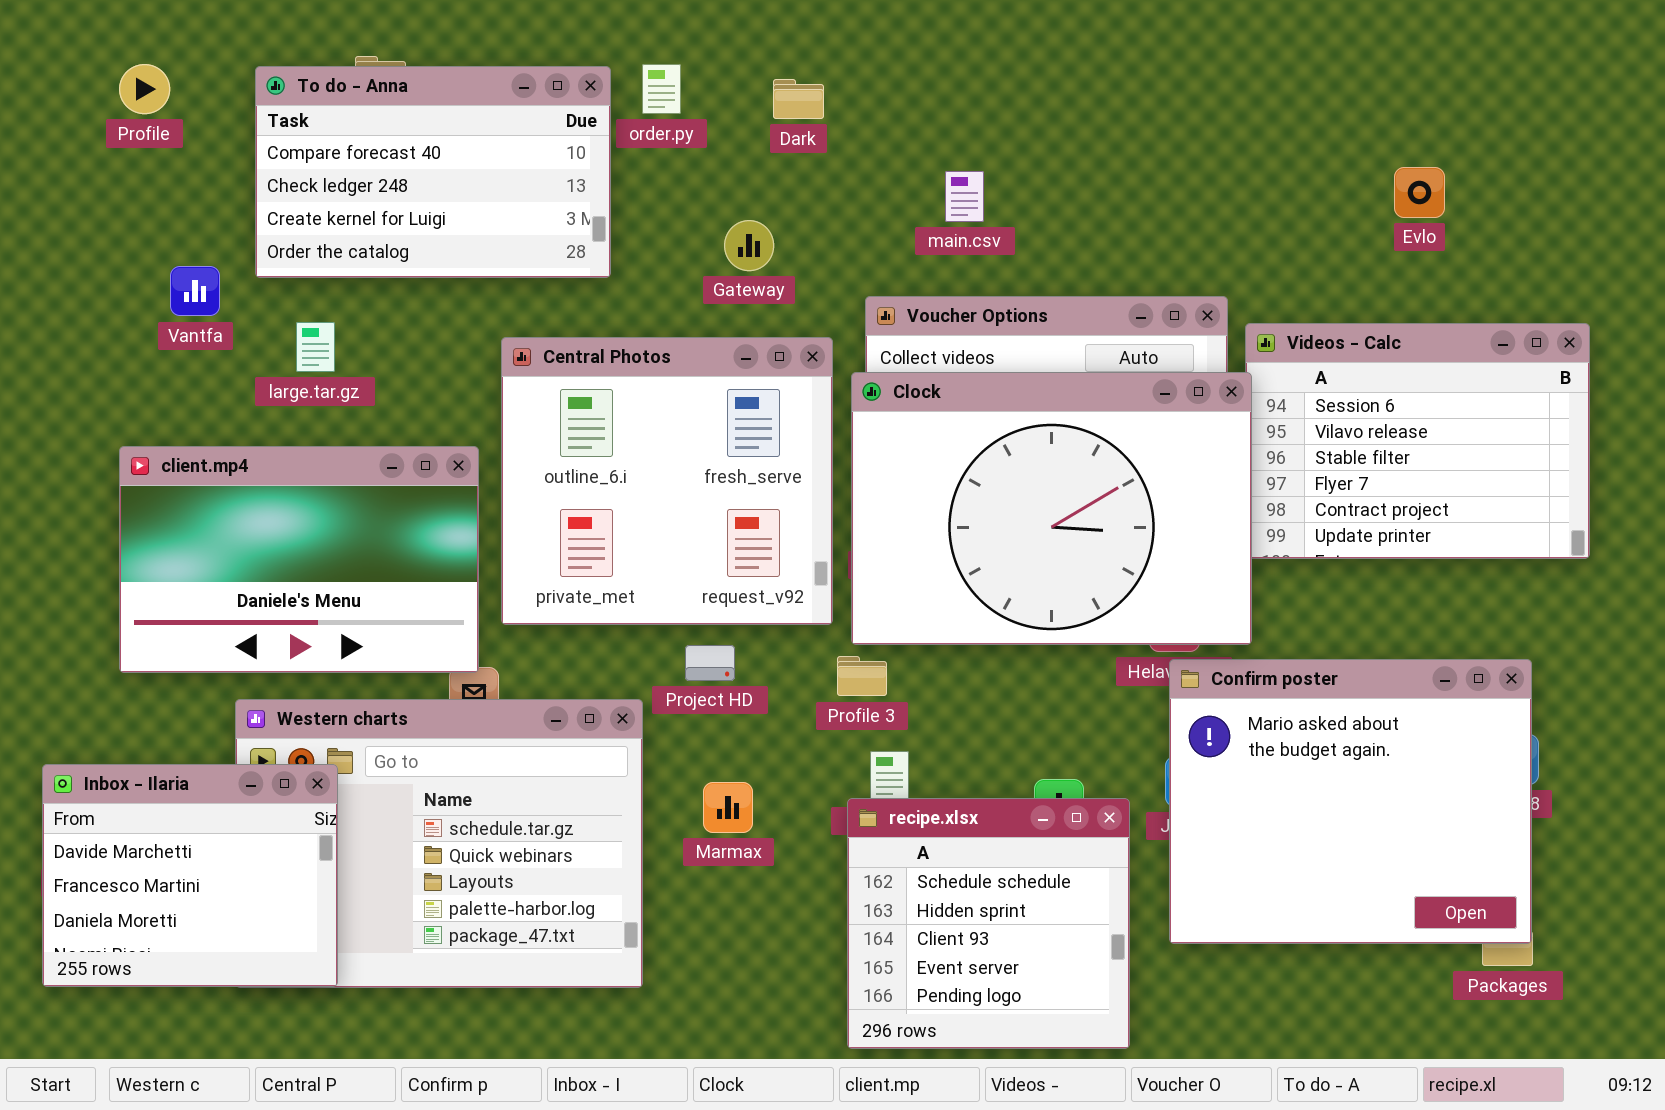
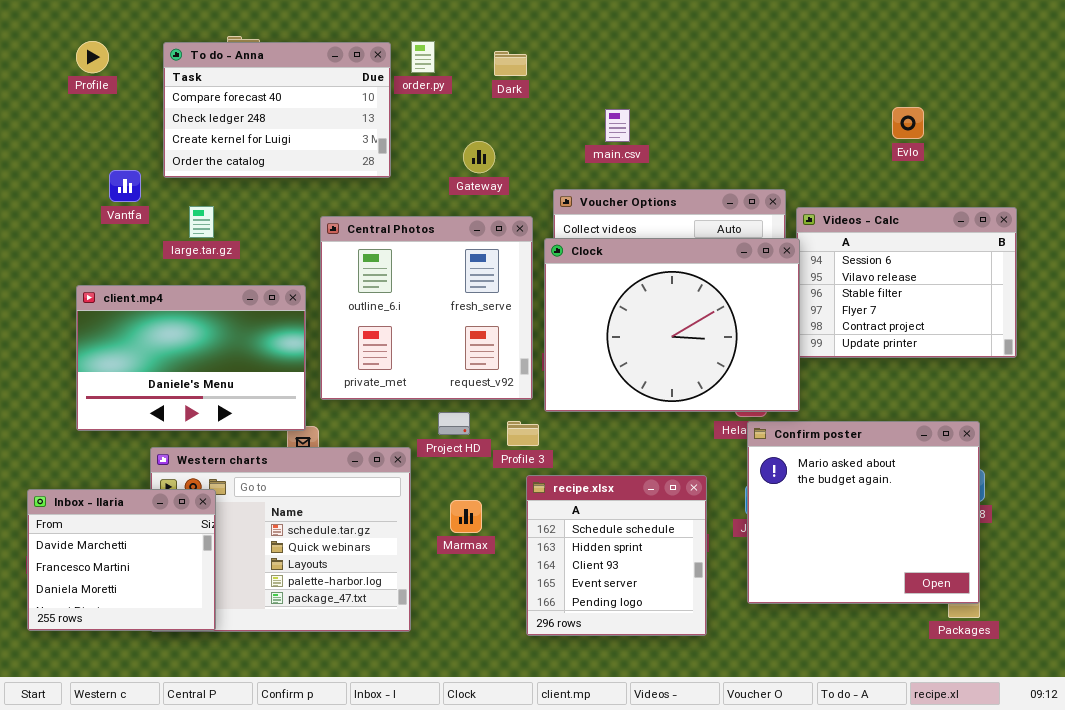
Profile 3: [837,656,887,696] -> [507,421,539,446], moved
recipe.xlsx: [847,798,1130,1049] -> [526,475,707,636], moved

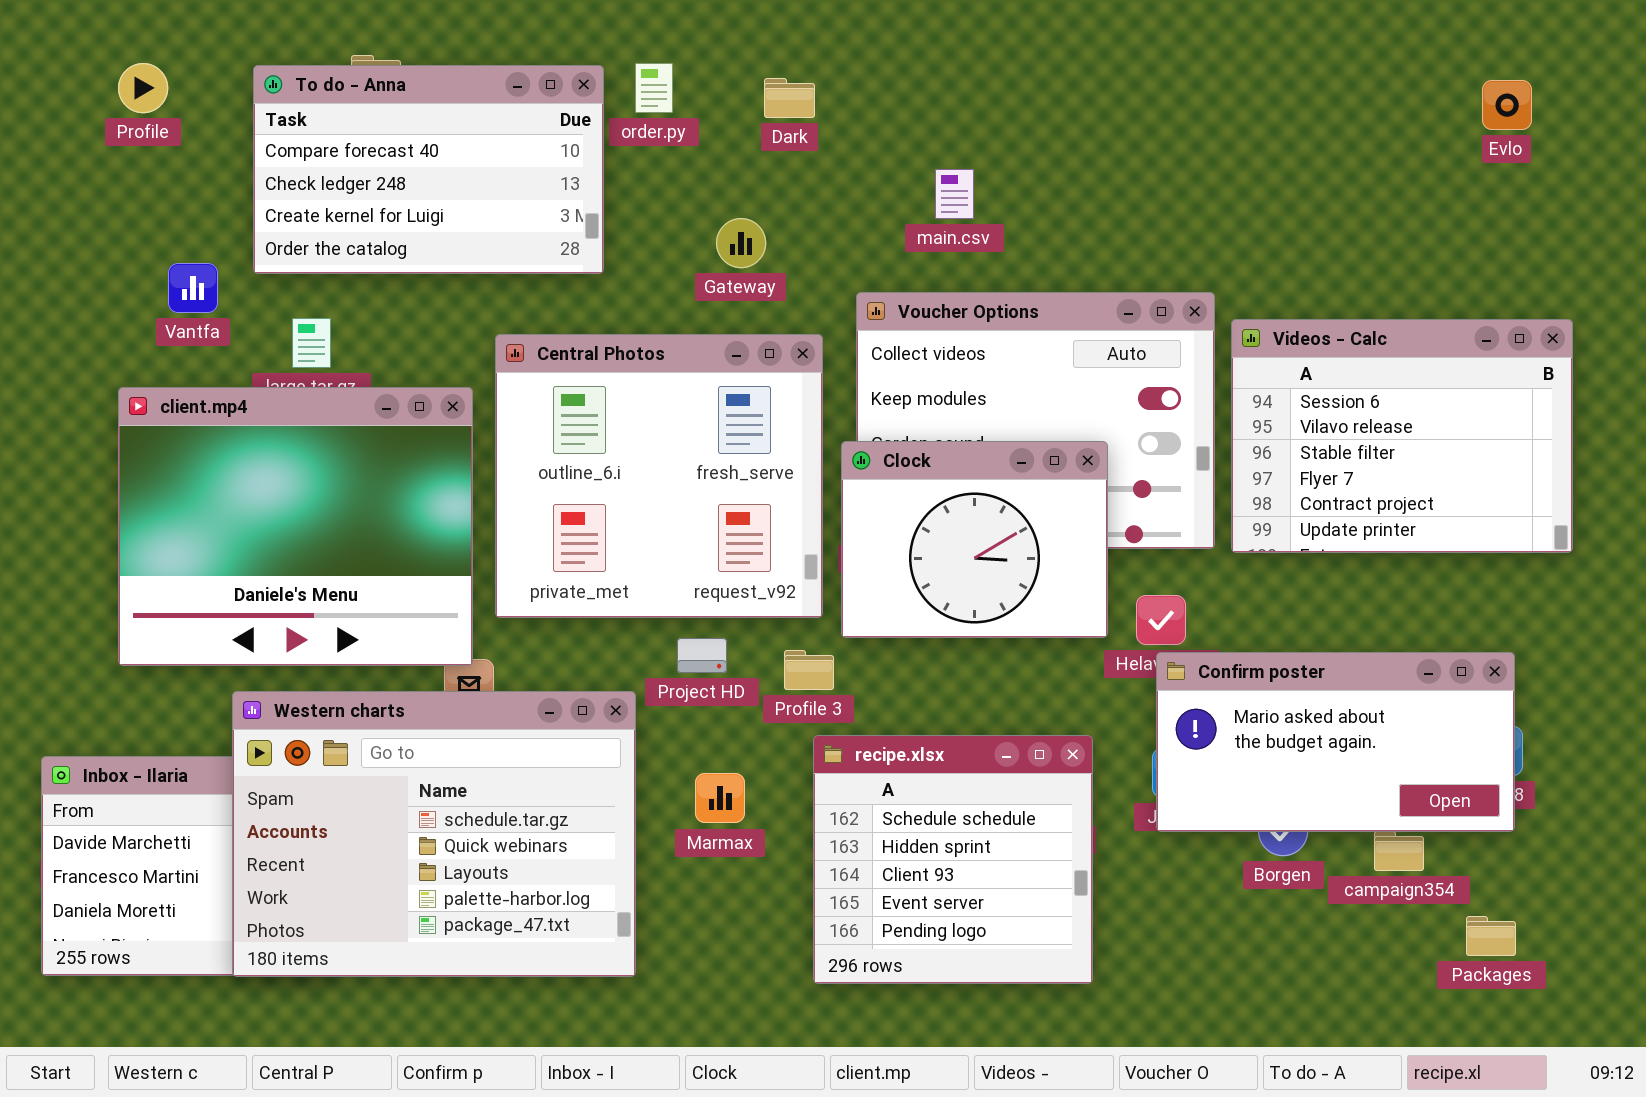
Evlo: [892,107,924,139] -> [1482,80,1532,130], moved
Clock: [544,238,800,412] -> [841,441,1108,638], resized
client.mp4: [76,285,306,431] -> [118,387,473,666], resized
Confirm poster: [747,421,980,604] -> [1156,652,1515,832], resized
Western charts: [150,447,411,632] -> [232,691,636,977], raised

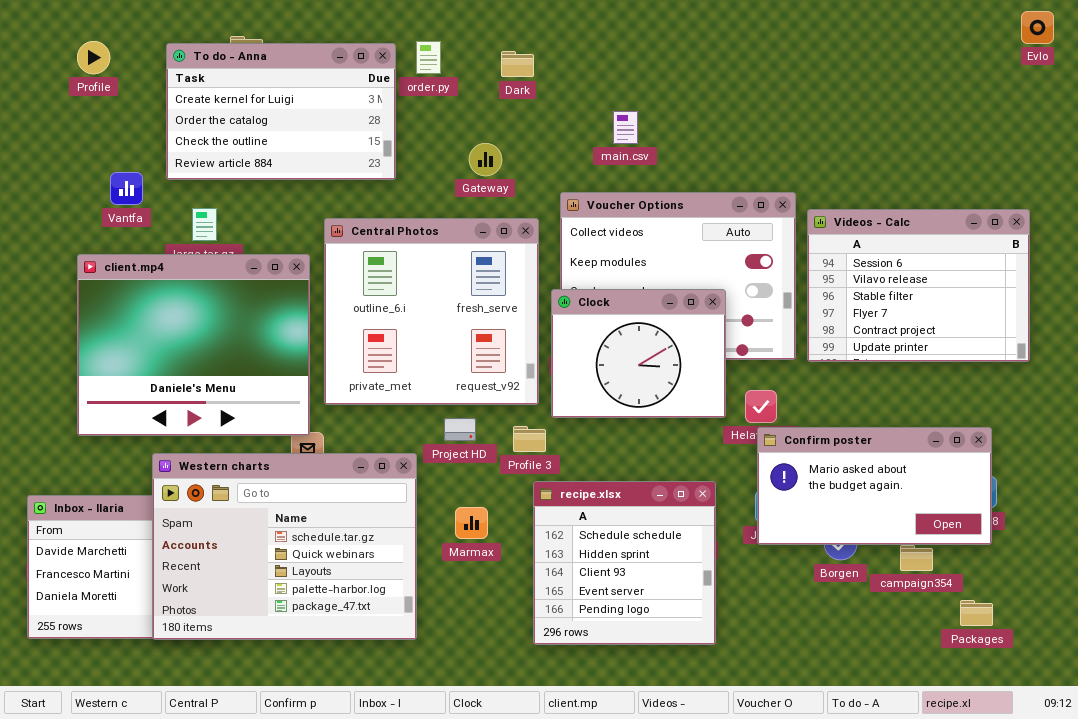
To do - Anna: [253,65,604,274] -> [166,43,396,180], scrolled down 2 rows
Evlo: [1482,80,1532,130] -> [1021,11,1054,44], moved

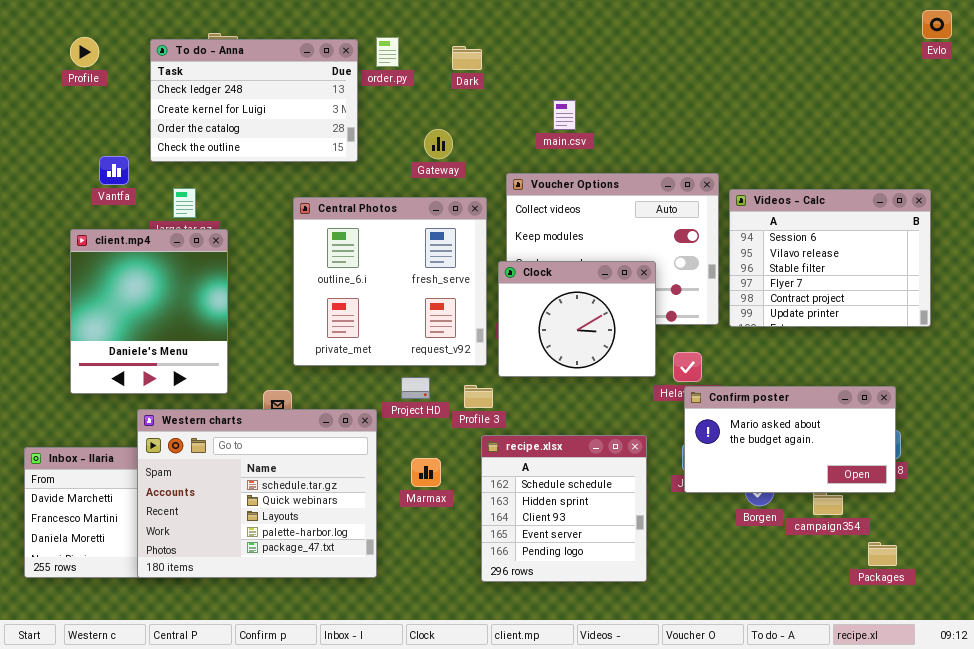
To do - Anna: [166,43,396,180] -> [150,39,358,162], scrolled up 1 row
client.mp4: [77,254,310,436] -> [70,229,228,394], resized

